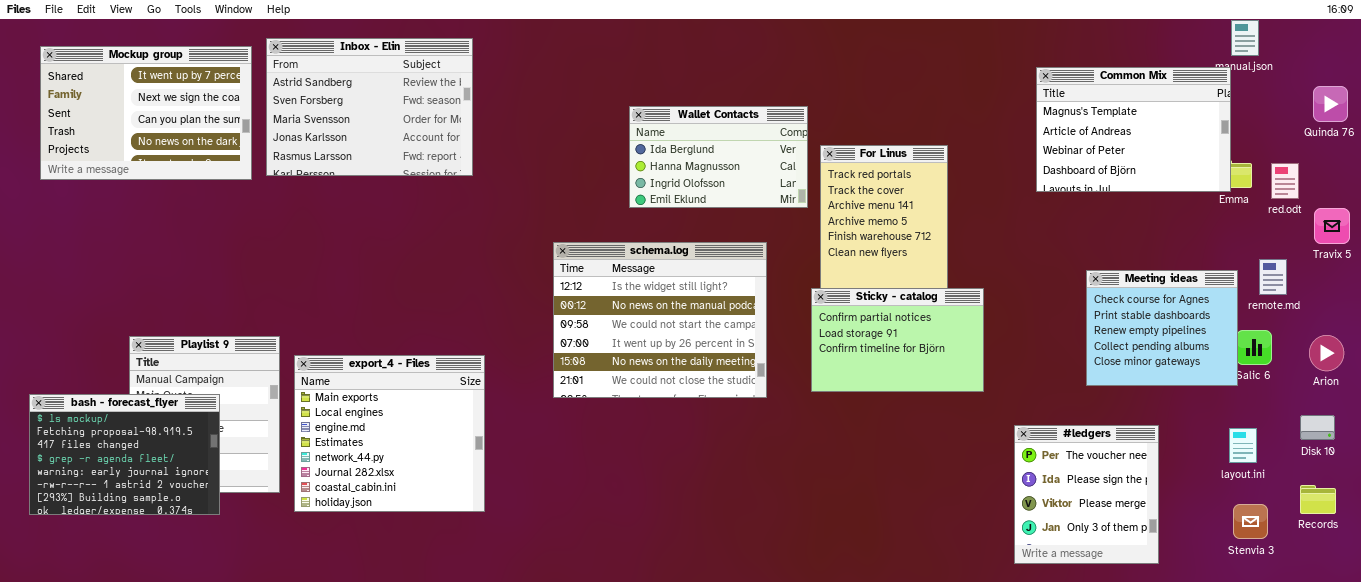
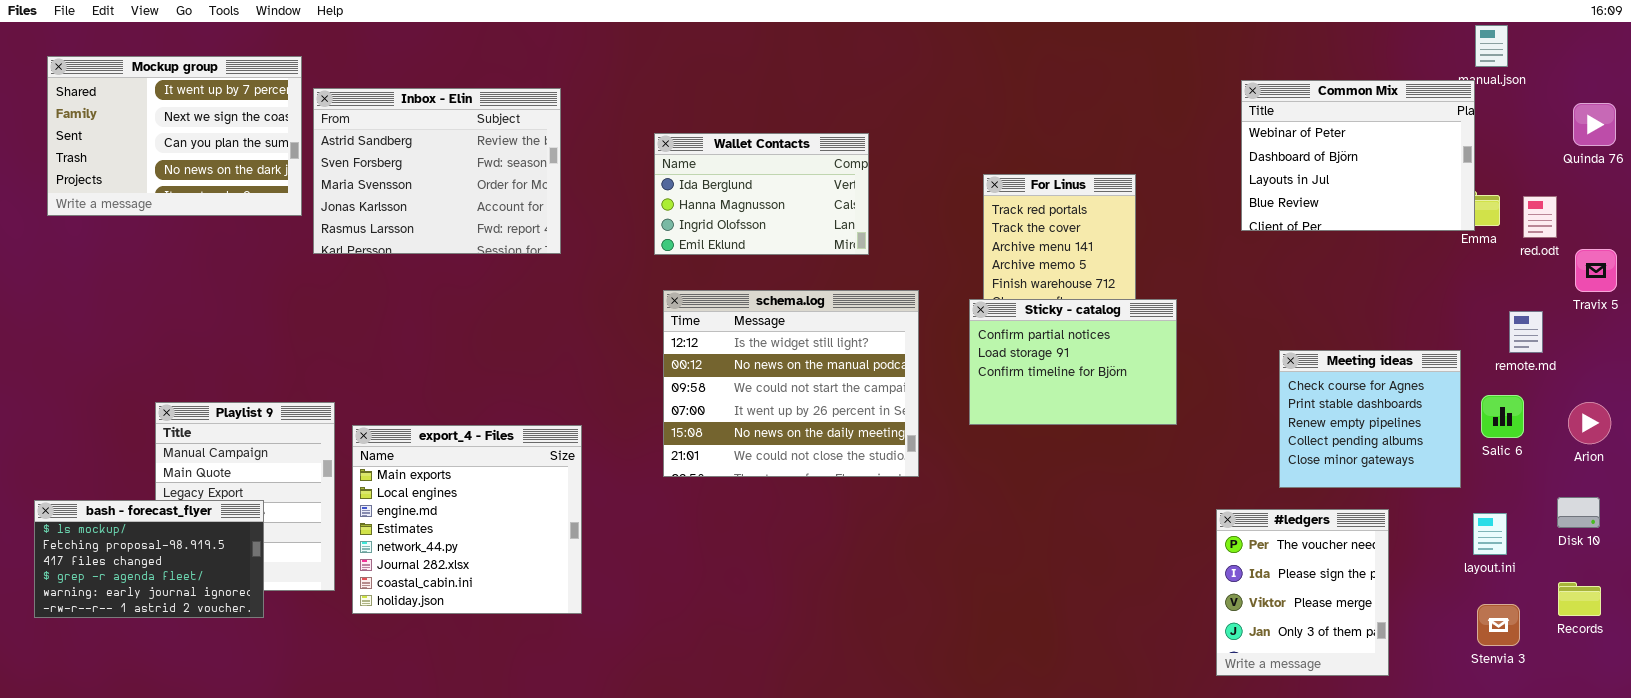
Inbox - Elin: [266,38,473,176] -> [313,88,561,254], moved
Common Mix: [1036,67,1231,192] -> [1241,80,1475,231], scrolled down 2 rows
Wallet Contacts: [629,106,808,208] -> [654,133,869,255], moved
Meeting ideas: [1086,270,1238,386] -> [1279,350,1461,488], moved
Sticky - catalog: [811,288,984,392] -> [969,299,1177,425], moved
bash - forecast_flyer: [29,394,220,515] -> [34,500,264,618], resized

